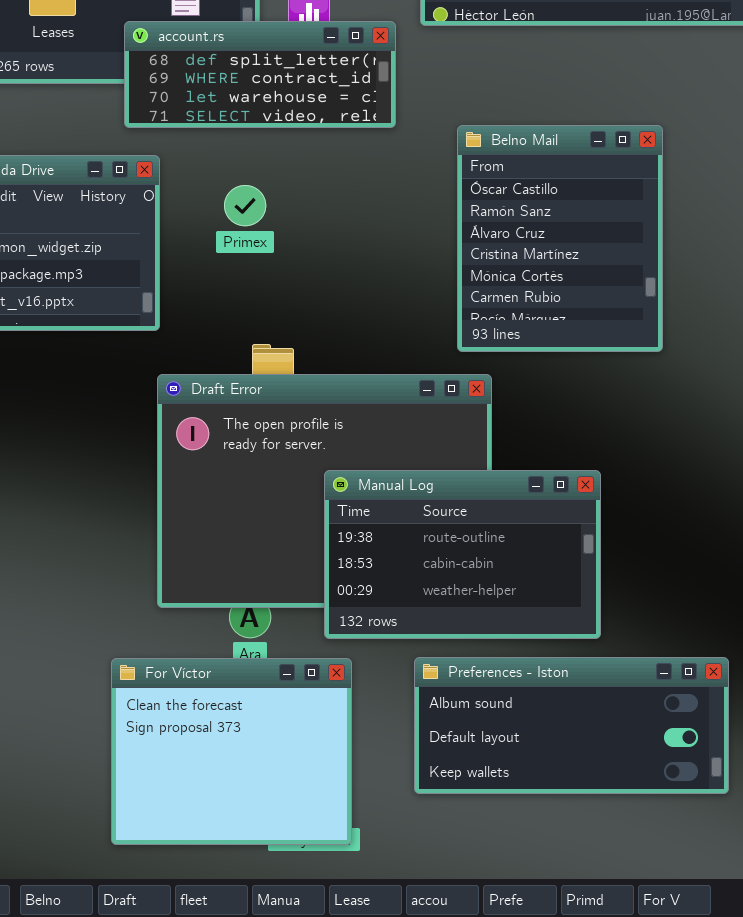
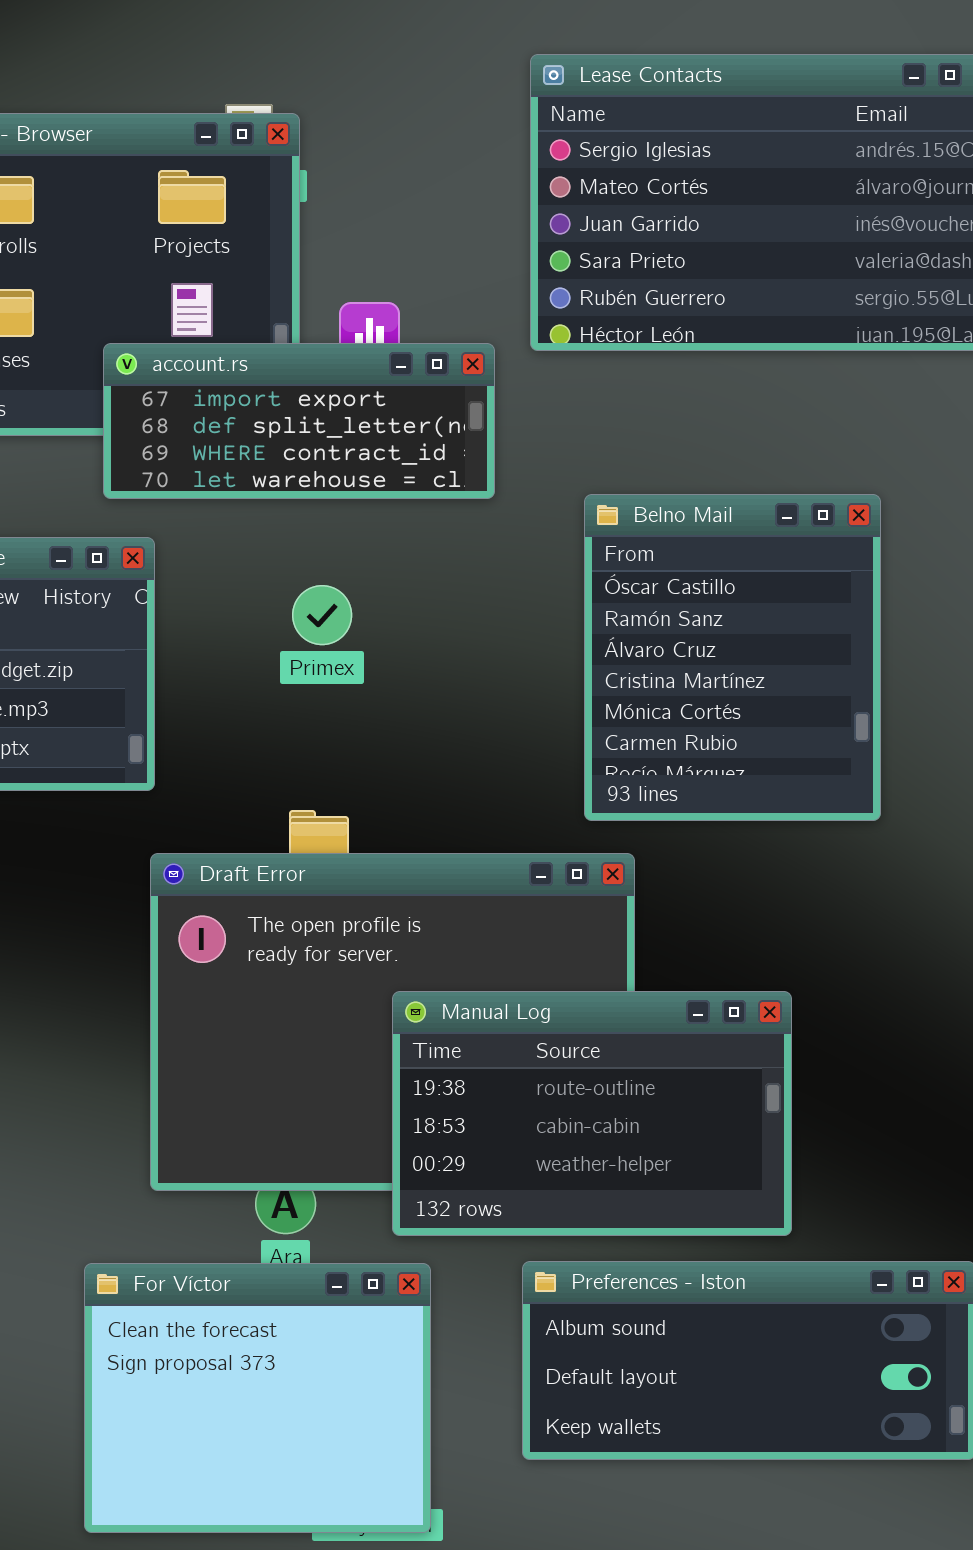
account.rs: [124,21,396,128] -> [103,343,495,499], scrolled up 1 row
Primex: [224,185,266,226] -> [292,585,352,645], moved

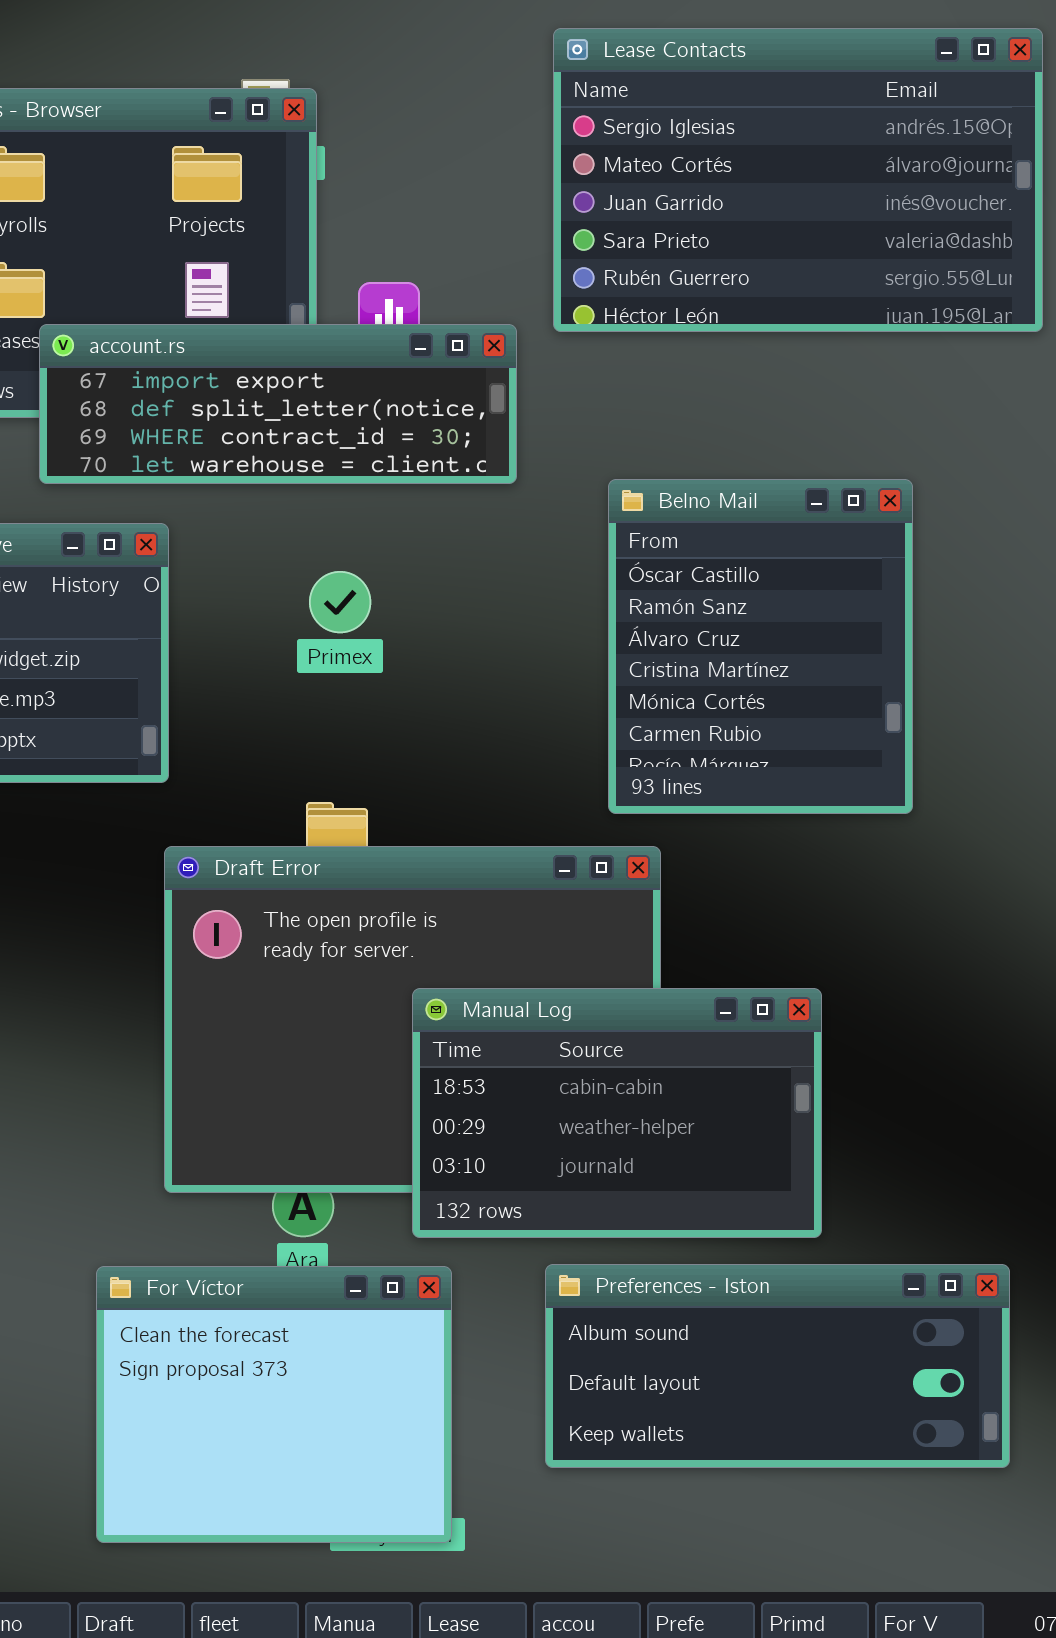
account.rs: [103,343,495,499] -> [39,324,517,484], resized
Manual Log: [392,991,792,1236] -> [412,988,822,1238], scrolled down 1 row

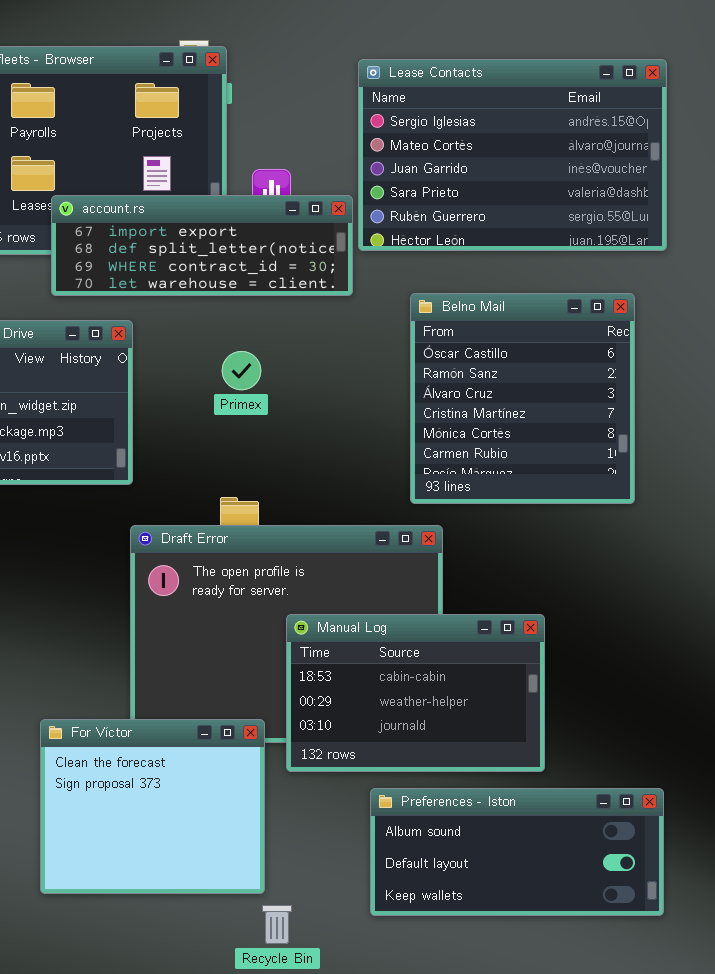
Lease Contacts: [553,28,1043,332] -> [358,59,667,251], moved
Belno Mail: [608,479,913,814] -> [410,293,635,504], resized
For Víctor: [96,1266,452,1543] -> [40,719,265,894], moved

